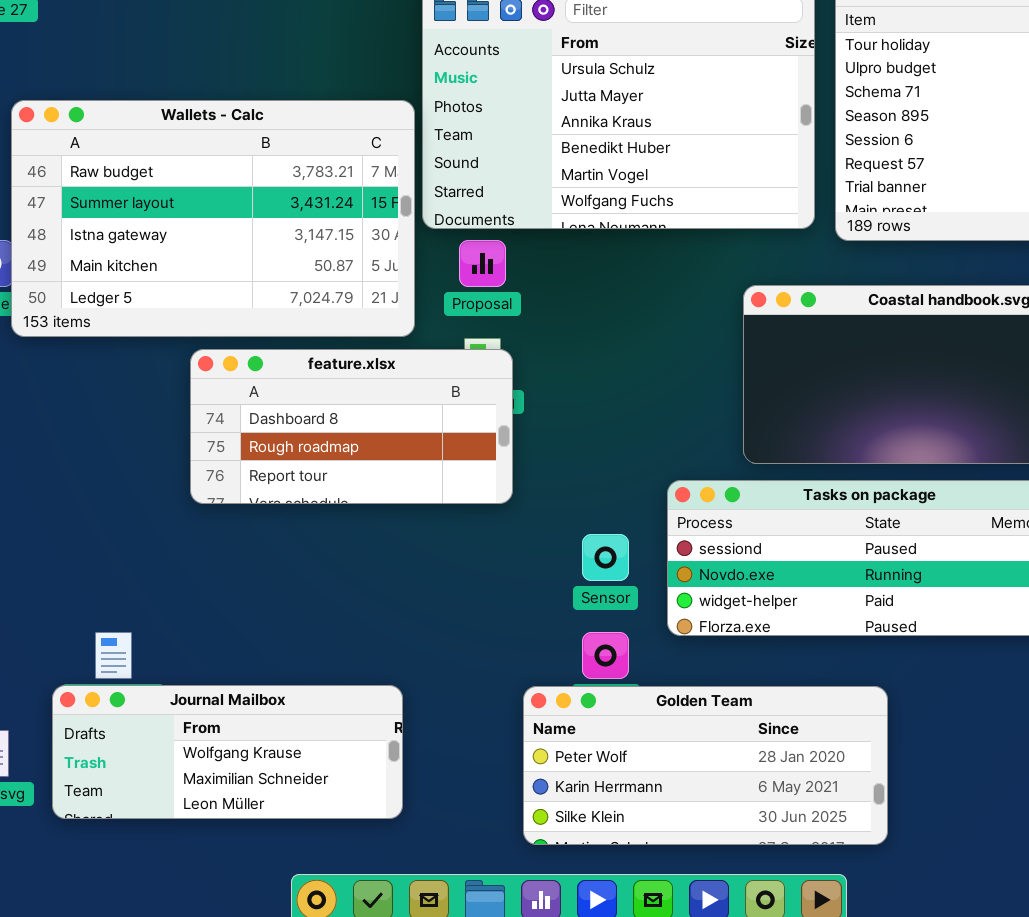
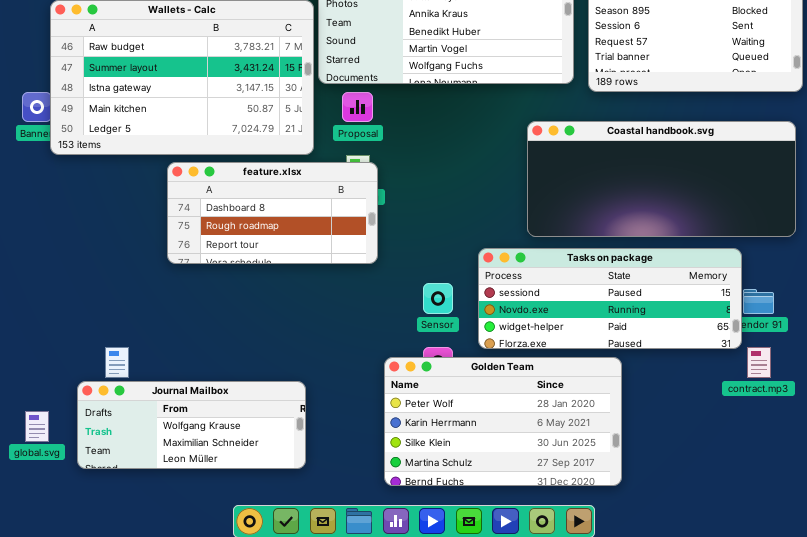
Golden Team: [523,686,888,845] -> [384,357,622,486], resized

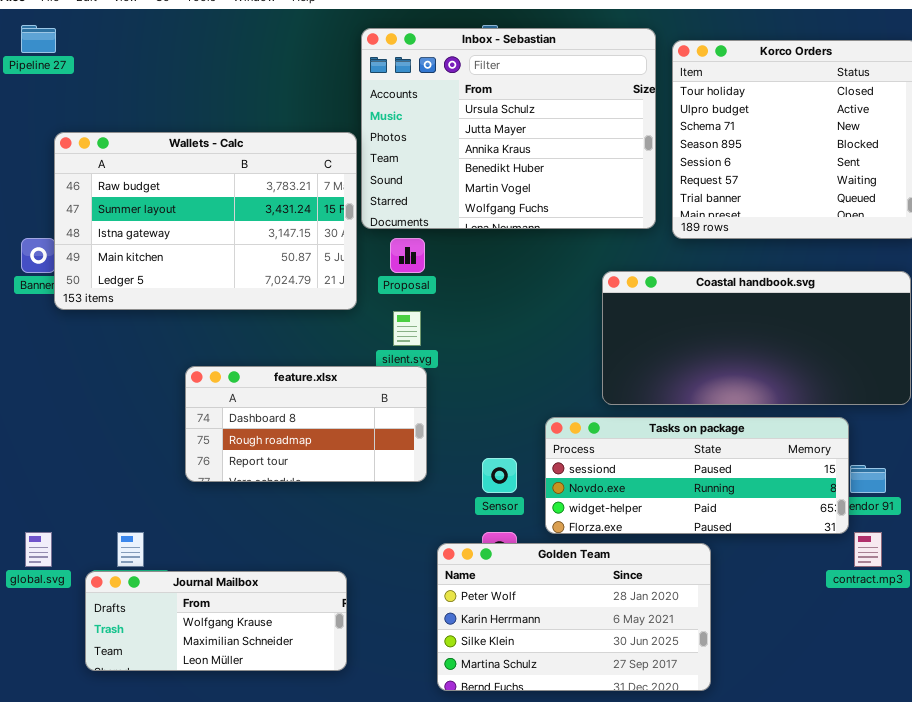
feature.xlsx: [167,162,378,264] -> [185,366,427,482], moved
global.svg: [25,411,49,442] -> [25,532,52,567], moved

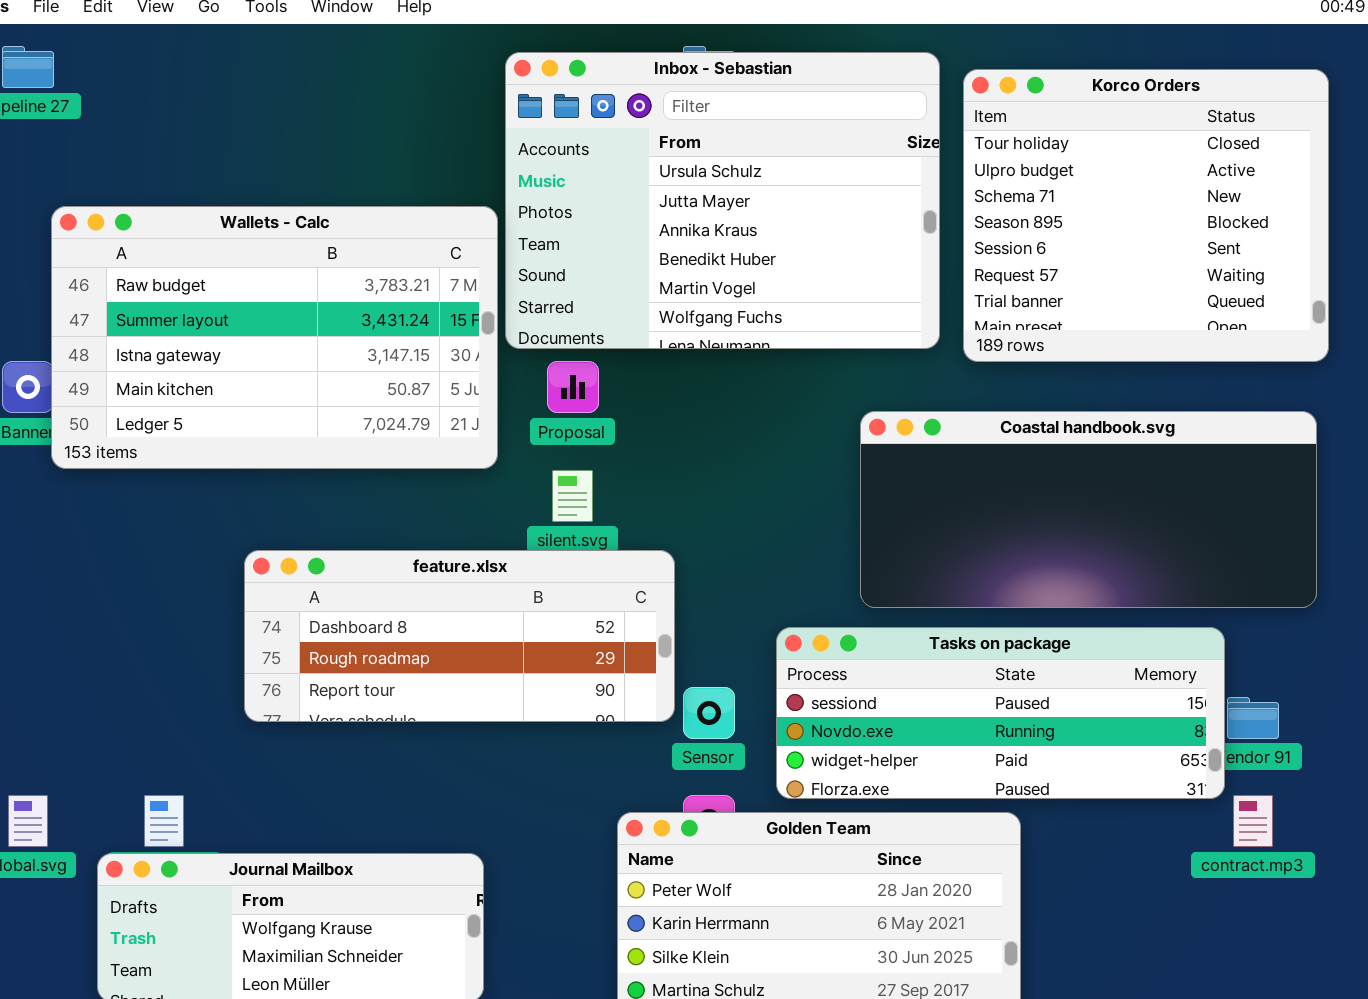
feature.xlsx: [185,366,427,482] -> [244,550,675,722], resized

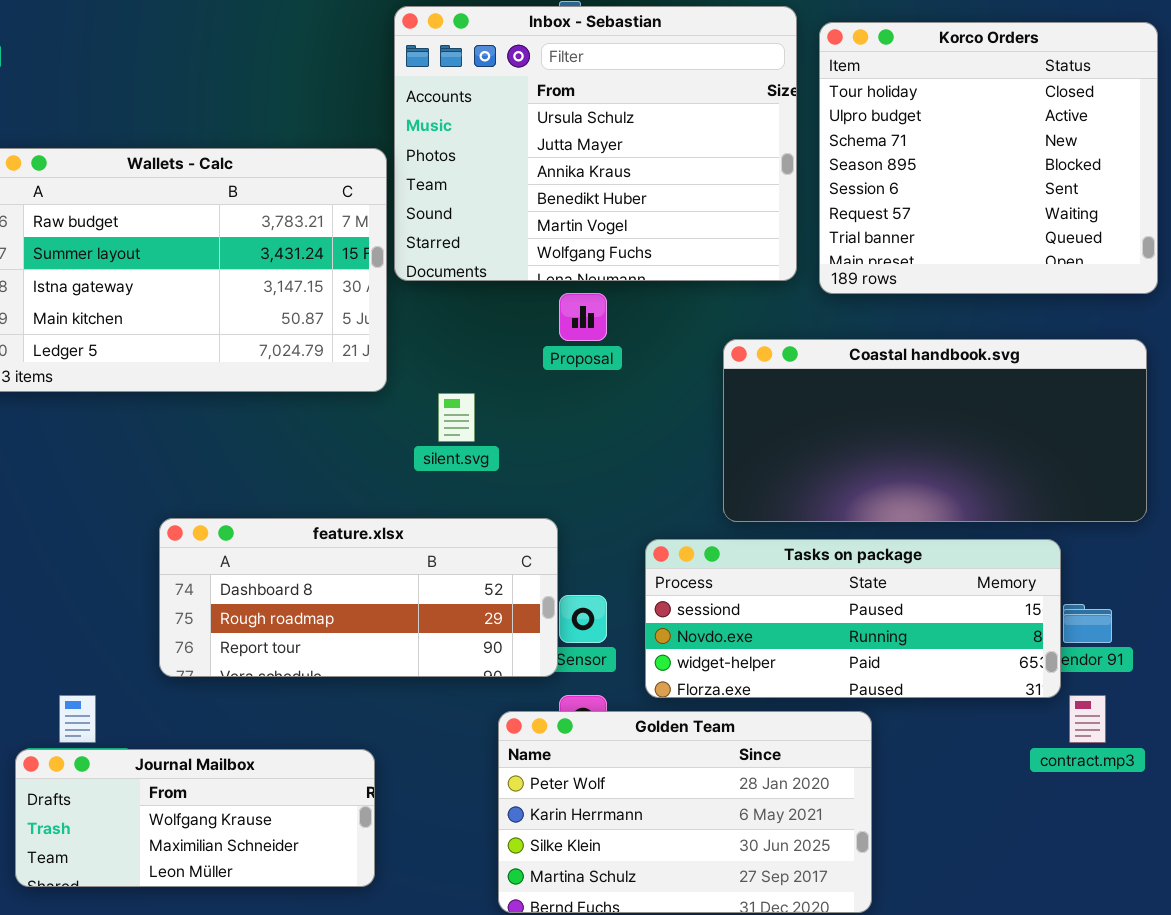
Proposal: [547,361,599,413] -> [559,293,607,341], moved
feature.xlsx: [244,550,675,722] -> [159,518,558,677], moved

